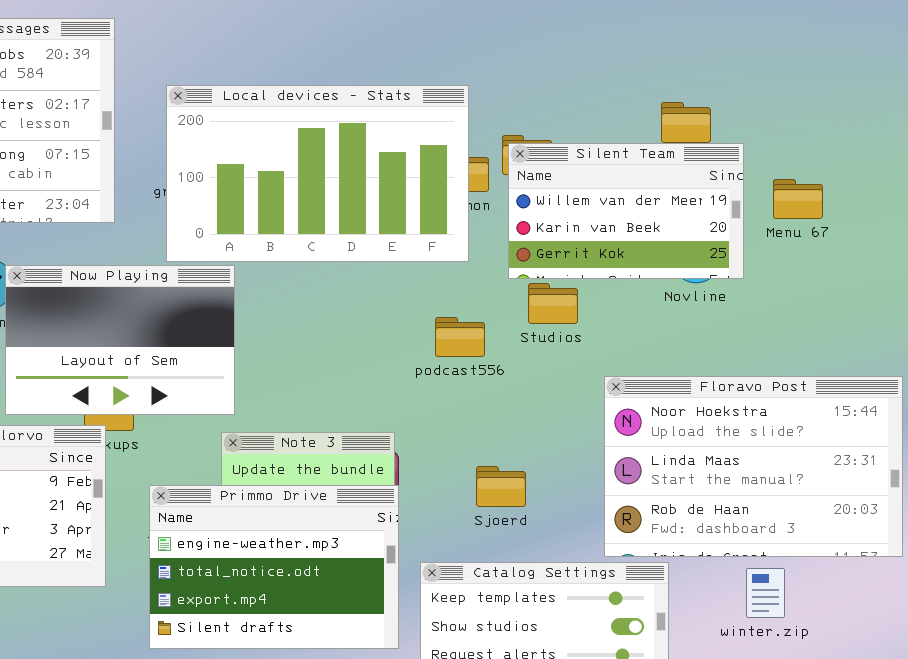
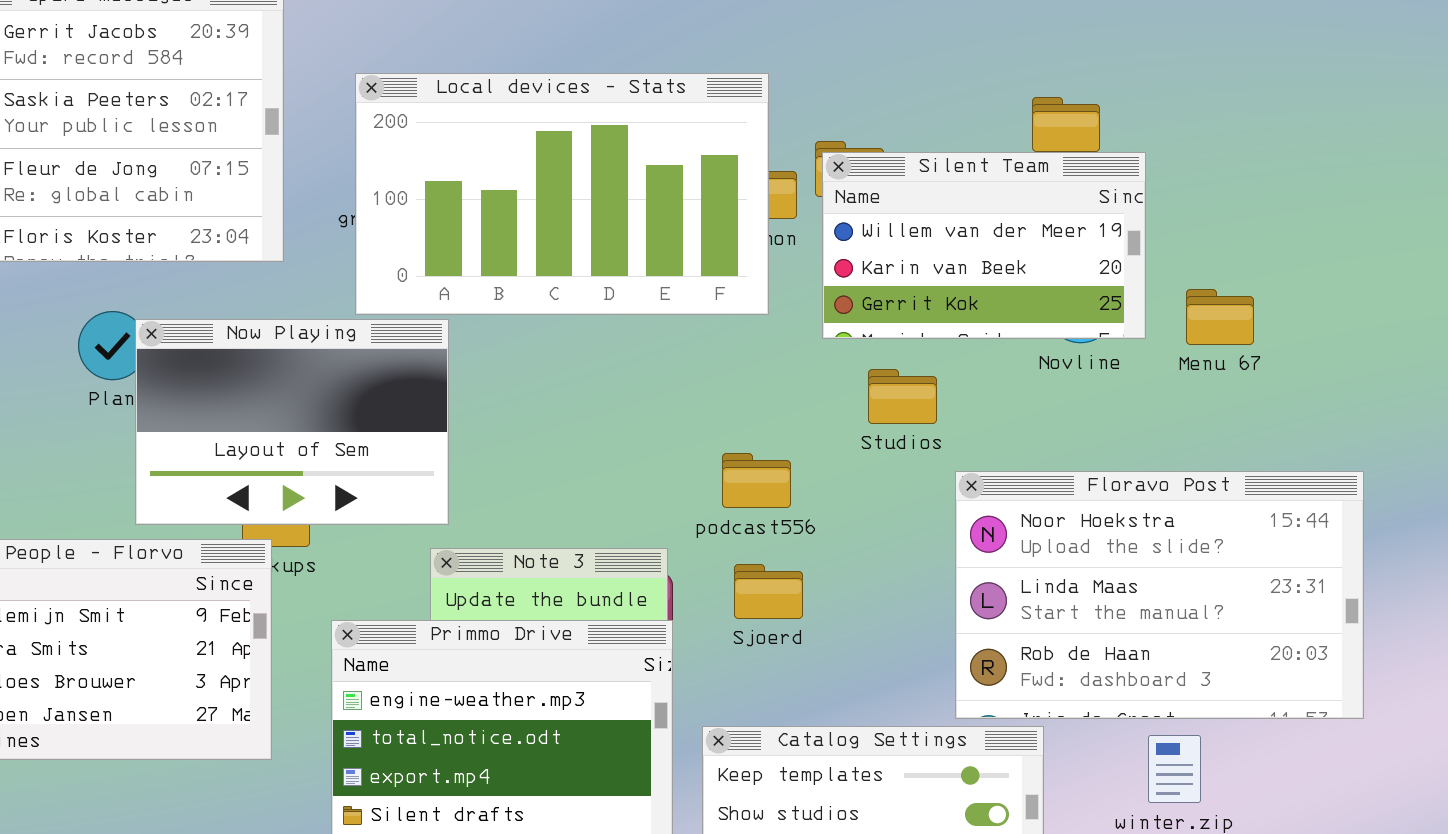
Menu 67: [773,179,823,219] -> [1186,289,1254,345], moved
Studios: [528,283,578,324] -> [868,369,937,424], moved
podcast556: [435,317,485,357] -> [722,453,791,508], moved
Sjoerd: [476,466,526,507] -> [734,564,803,619], moved

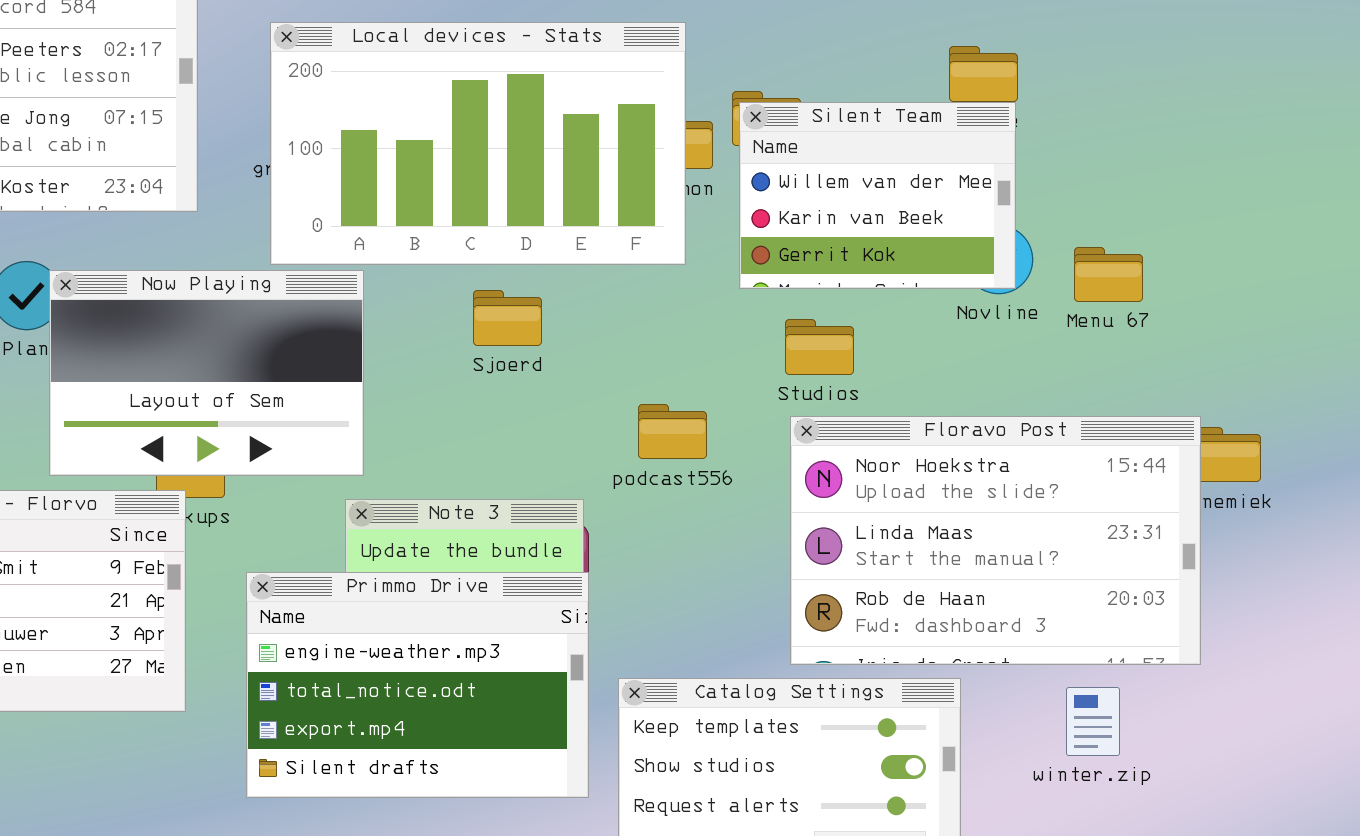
Silent Team: [822,152,1146,339] -> [739,102,1016,289], resized
Menu 67: [1186,289,1254,345] -> [1074,247,1143,302], moved
Floravo Post: [955,471,1364,719] -> [790,416,1201,665], moved
Sjoerd: [734,564,803,619] -> [473,290,542,346], moved

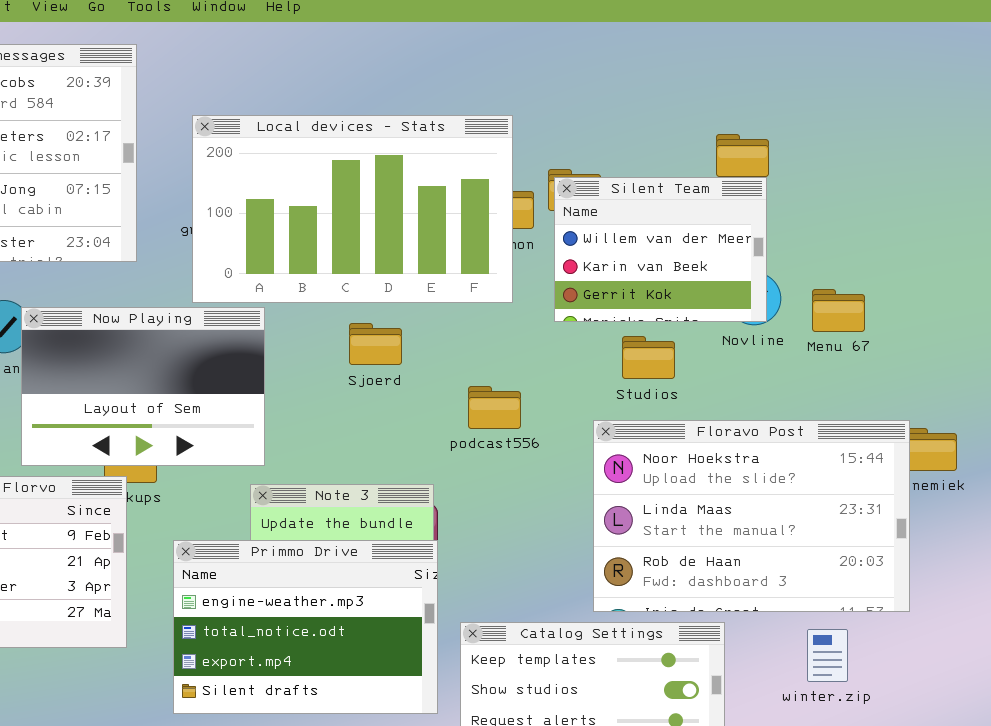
Studios: [785,319,854,375] -> [622,336,675,379], moved
podcast556: [638,404,707,459] -> [468,386,521,429], moved

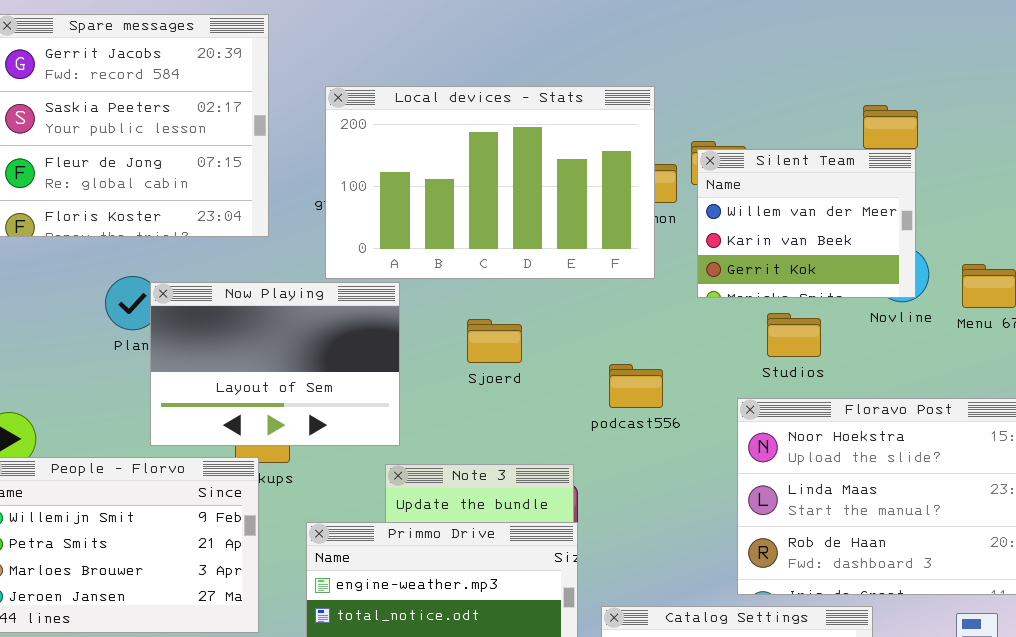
Sjoerd: [349,323,402,365] -> [467,319,522,363], moved

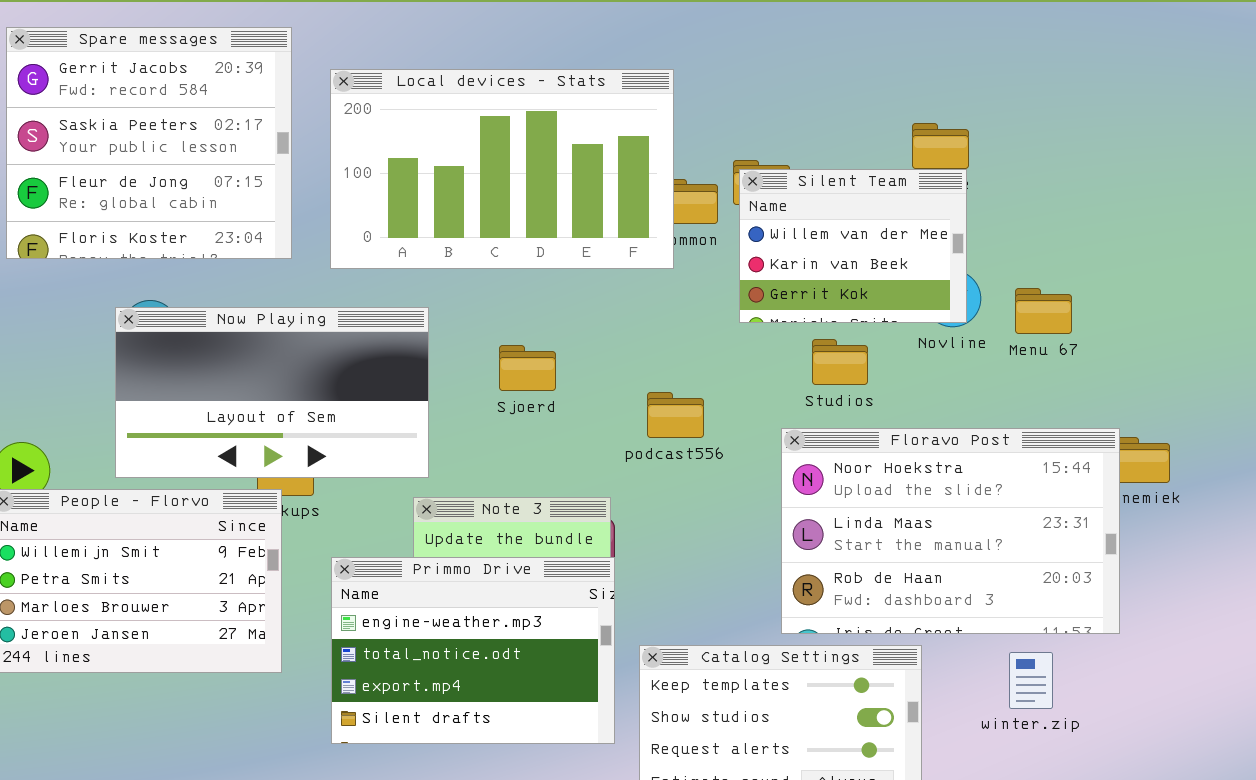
Local devices - Stats: [325,86,655,279] -> [330,69,674,269], moved
Now Playing: [150,282,400,446] -> [115,307,429,478], resized

